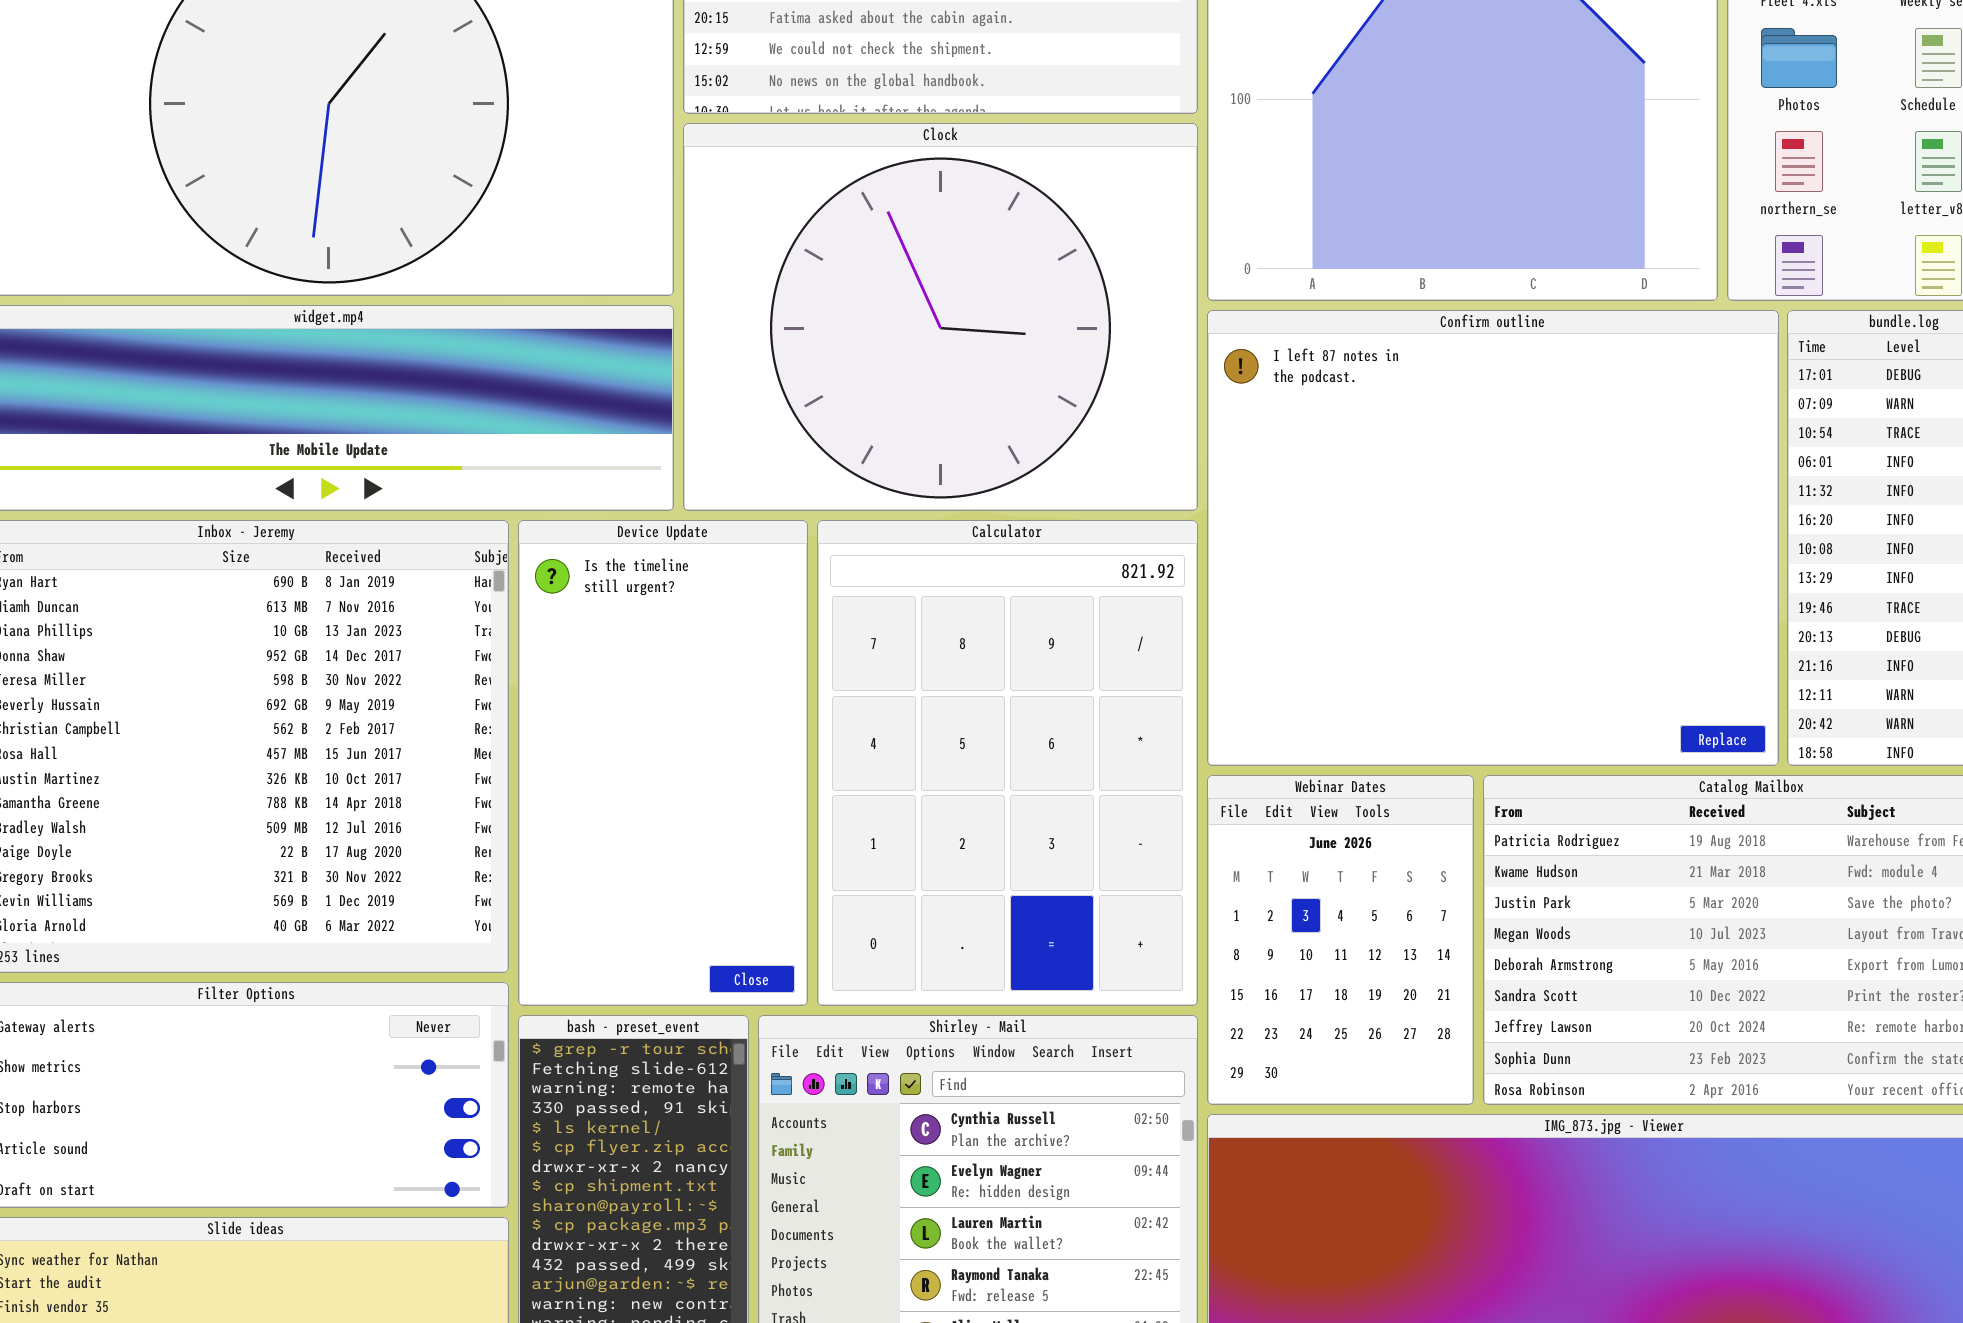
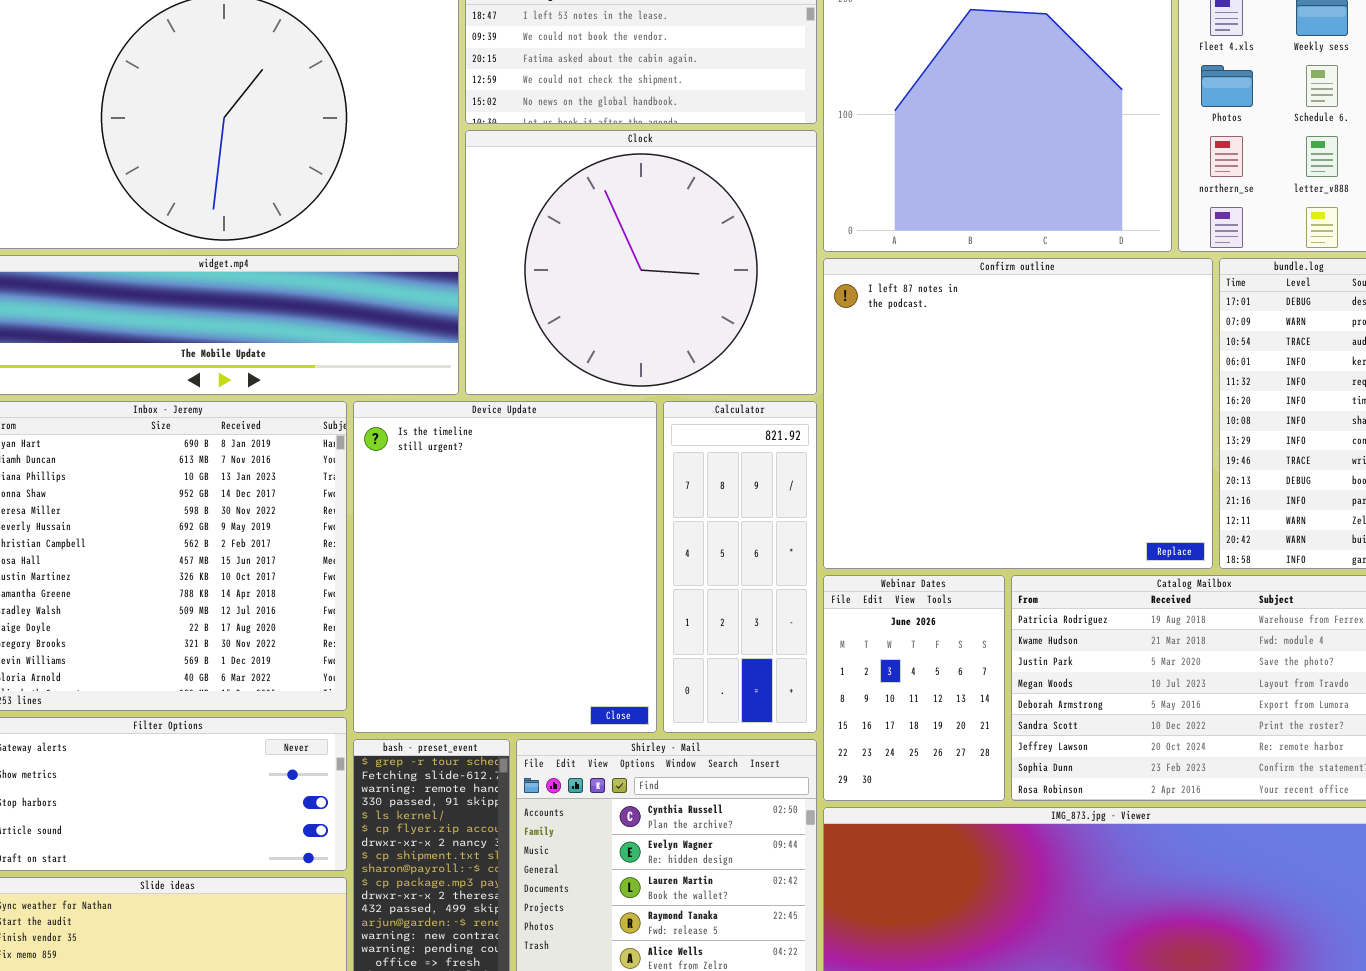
Device Update: [518,520,808,1006] -> [353,401,657,733], resized
Calculator: [817,520,1198,1006] -> [663,401,817,733], resized

